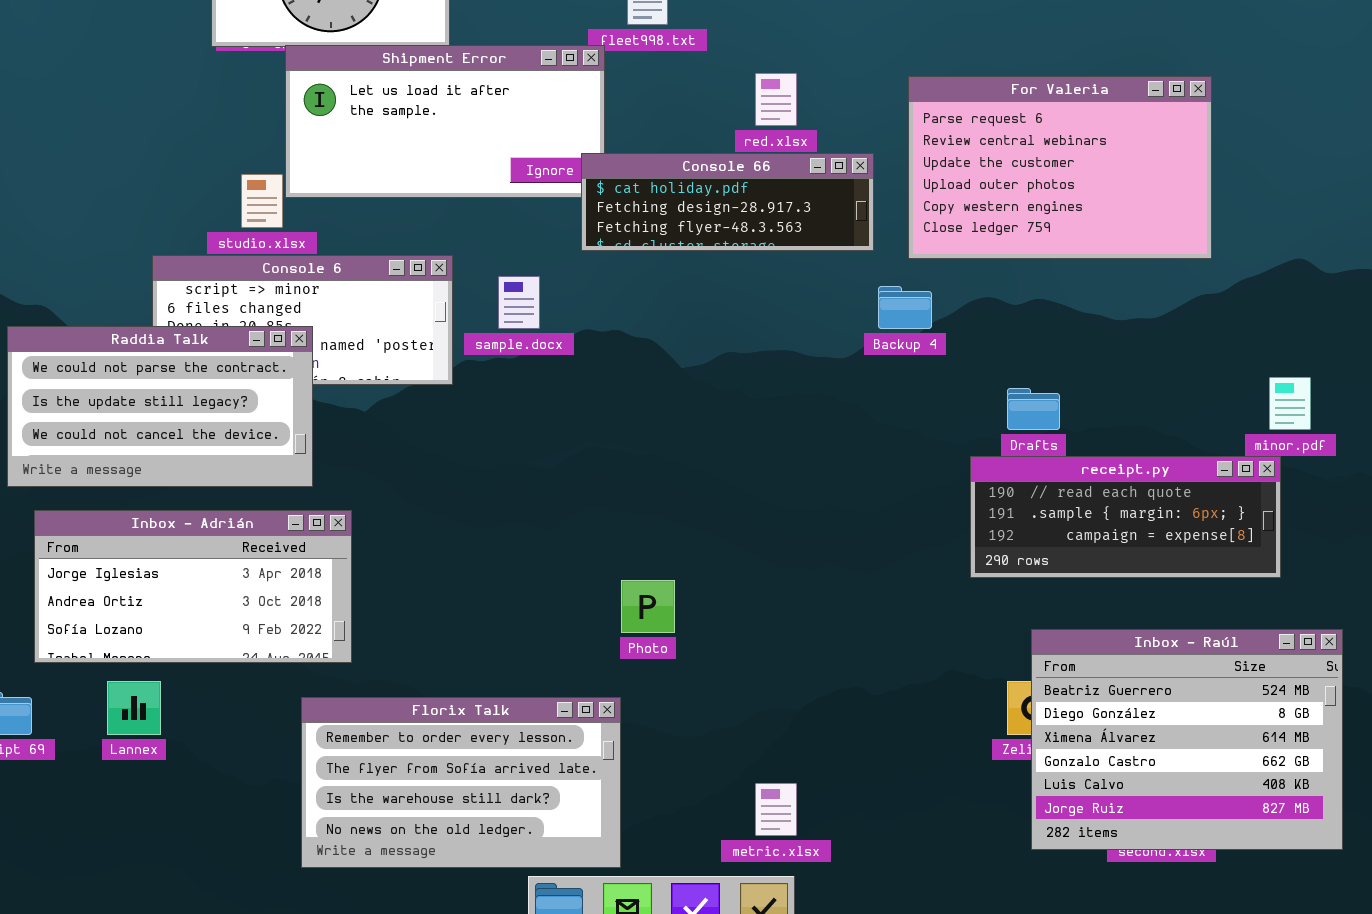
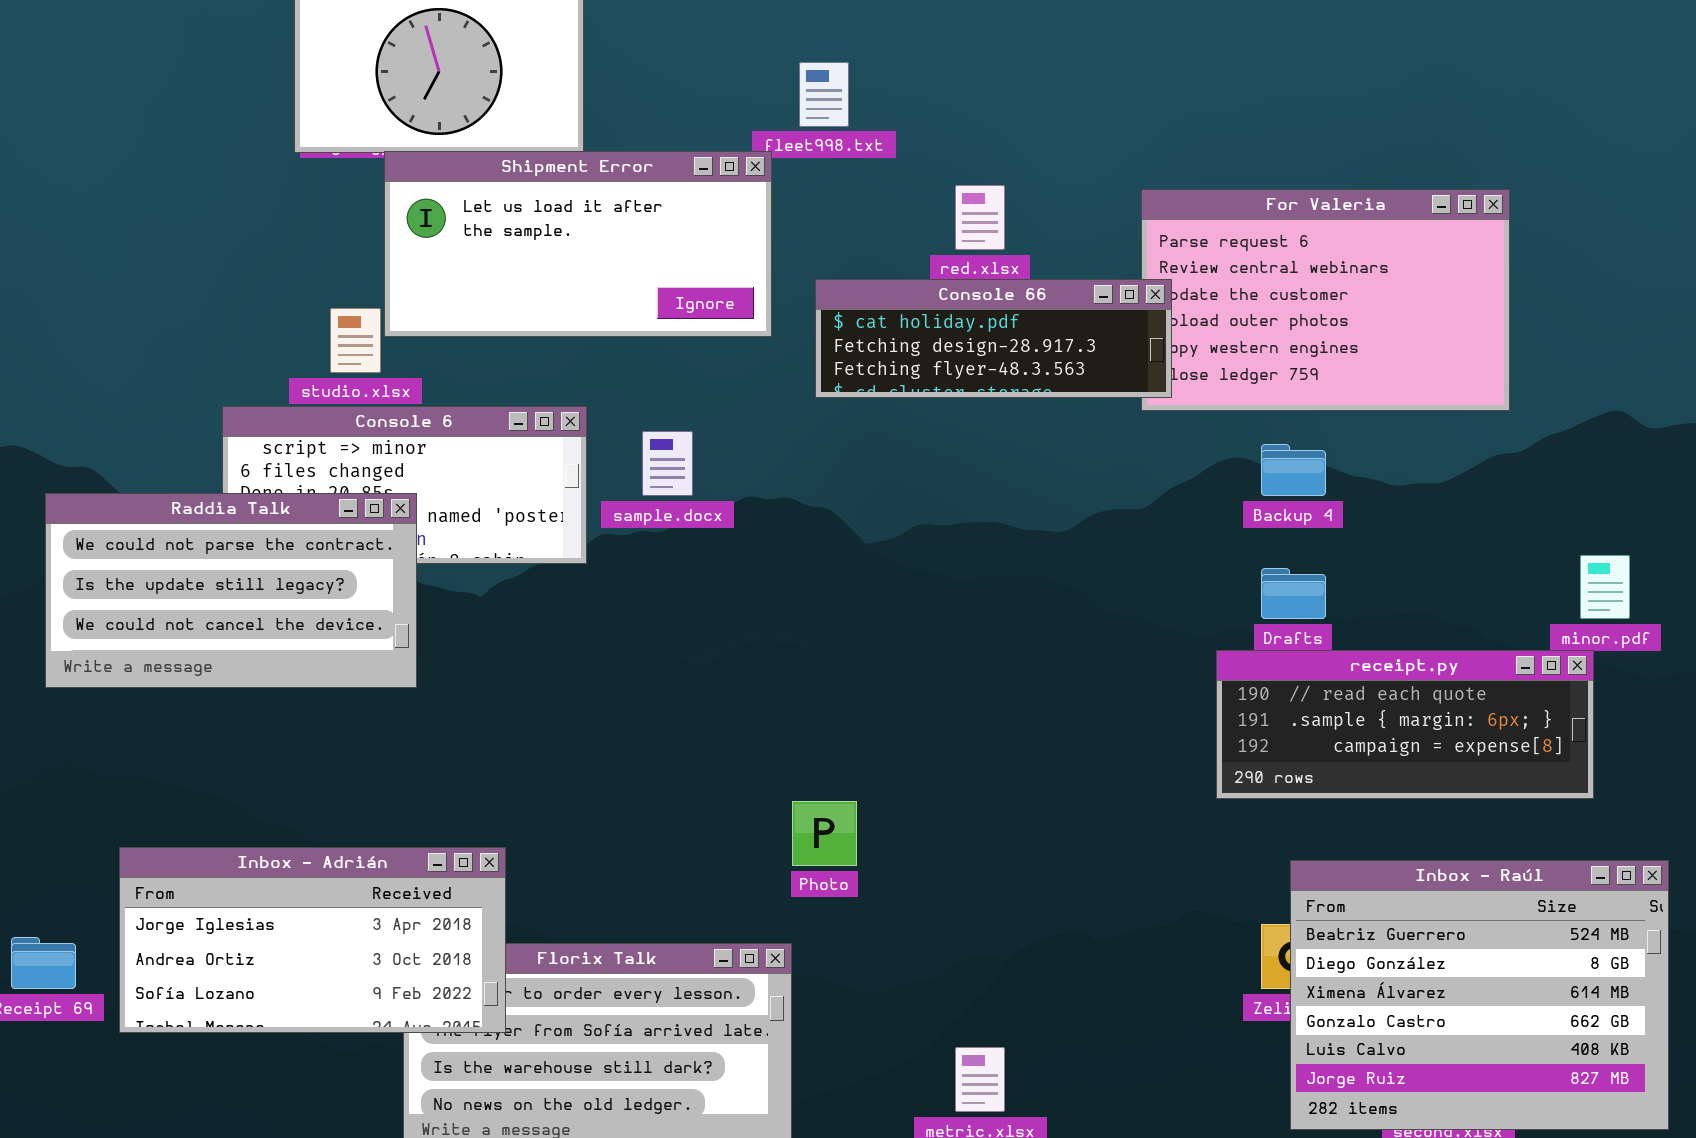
Console 66: [581,153,874,251] -> [815,279,1172,398], moved
Backup 4: [878,286,932,329] -> [1261,444,1326,496], moved
Inbox - Adrián: [34,510,352,663] -> [119,847,506,1033], moved

